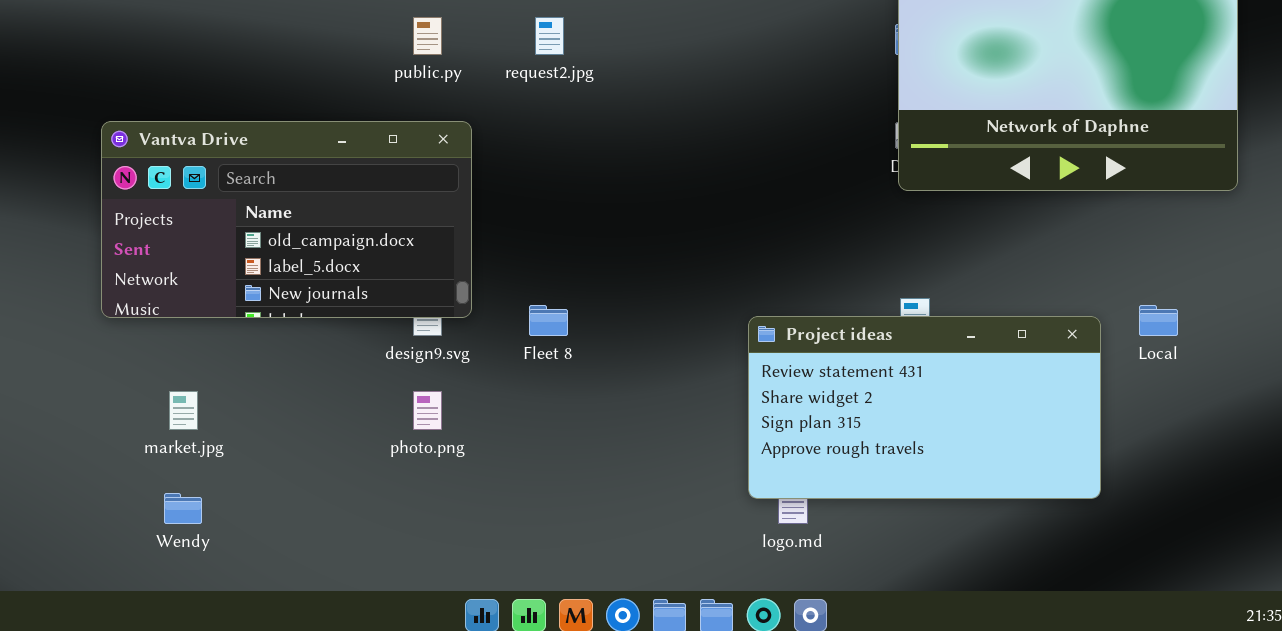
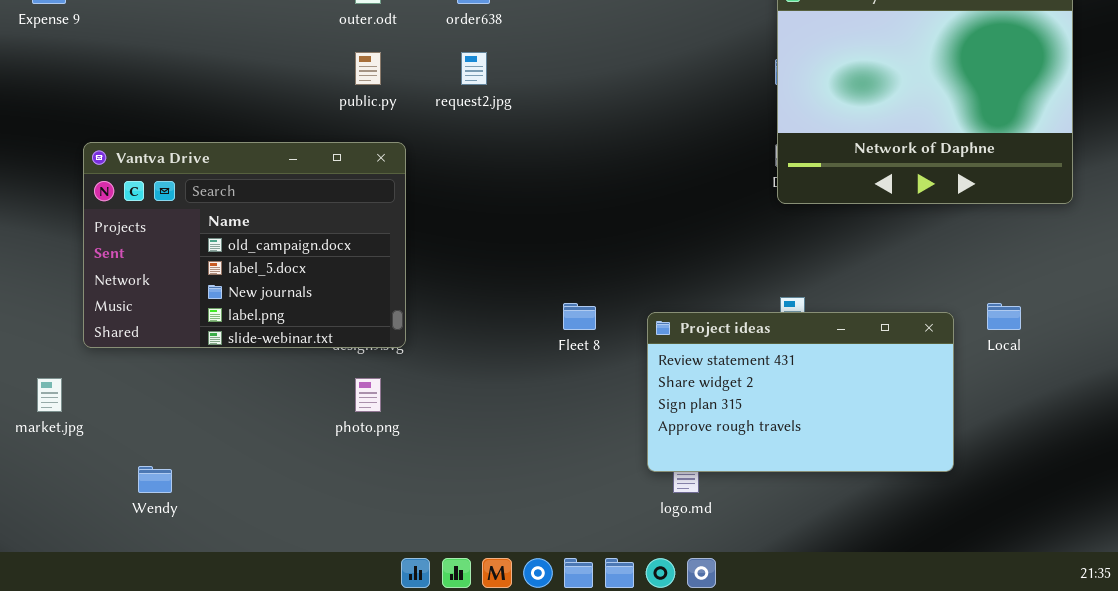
Vantva Drive: [101,121,472,318] -> [83,142,406,348], resized
Fleet 8: [529,305,568,336] -> [563,303,596,330], moved
market.jpg: [169,391,198,430] -> [37,378,62,412], moved

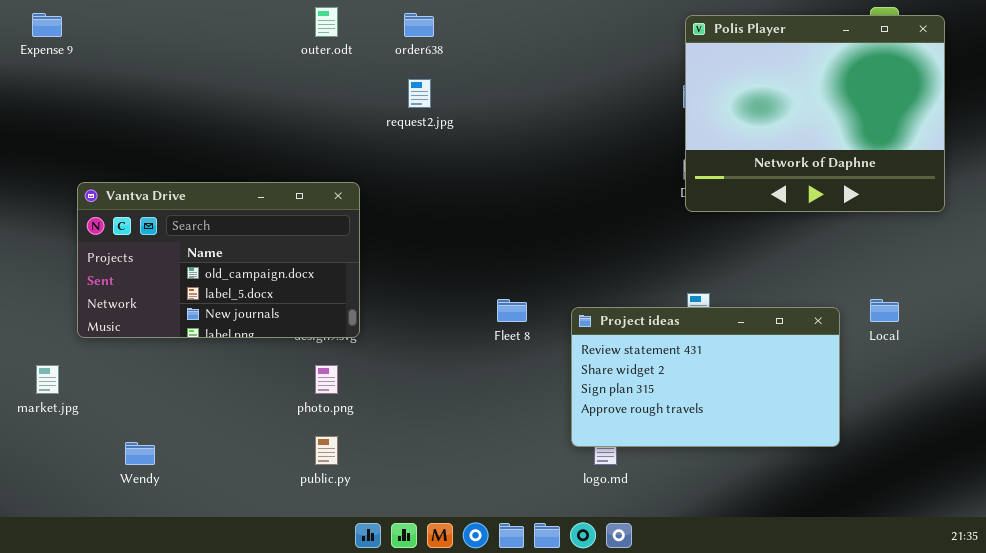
public.py: [355,52,381,85] -> [315,436,338,465], moved
Vantva Drive: [83,142,406,348] -> [77,182,360,338], resized

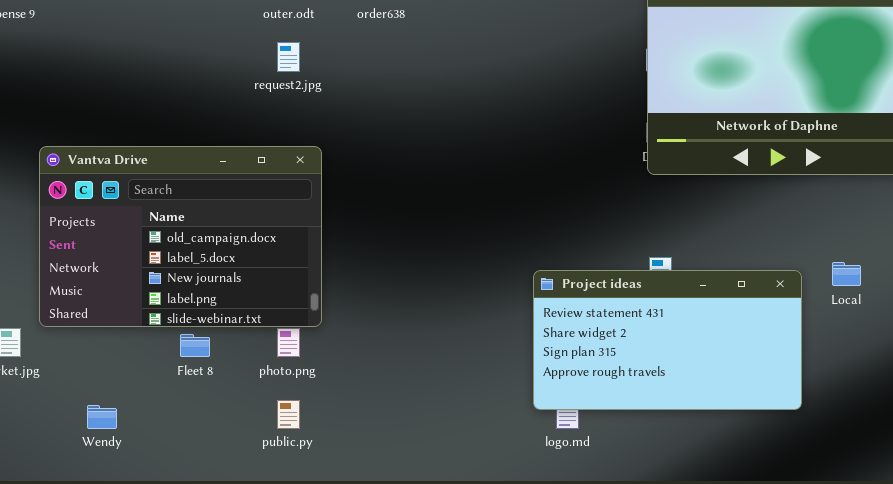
request2.jpg: [408,79,431,108] -> [277,42,300,72], moved
Vantva Drive: [77,182,360,338] -> [39,146,322,327], resized
Fleet 8: [497,299,527,322] -> [180,334,210,357], moved

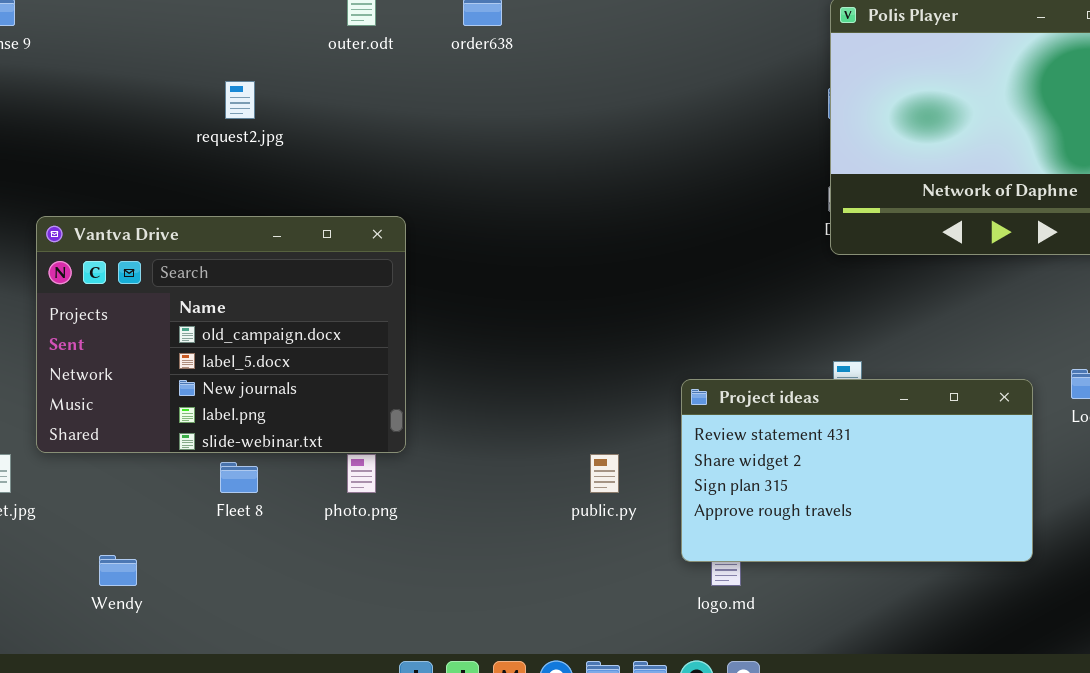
request2.jpg: [277,42,300,72] -> [225,81,255,119], moved
public.py: [277,400,300,429] -> [590,454,619,493], moved

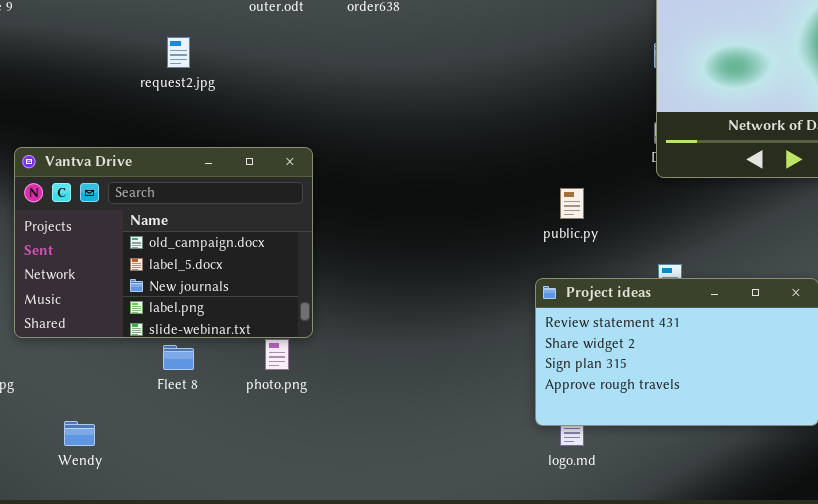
public.py: [590,454,619,493] -> [560,188,584,219], moved

